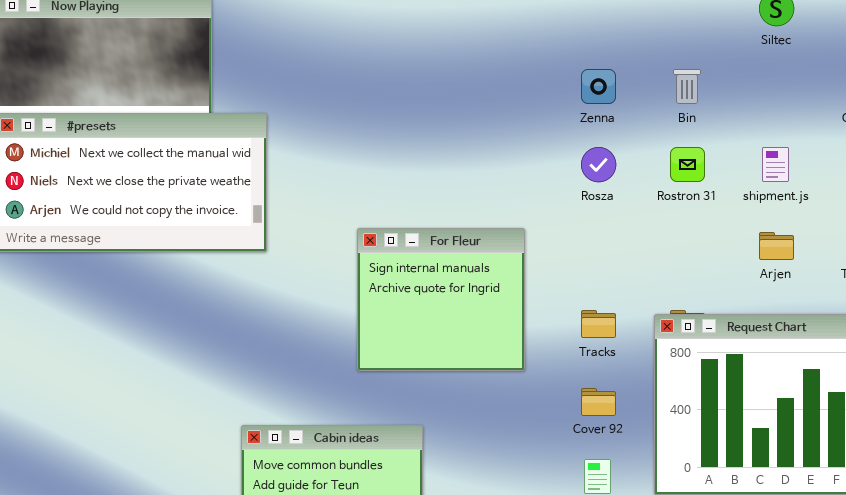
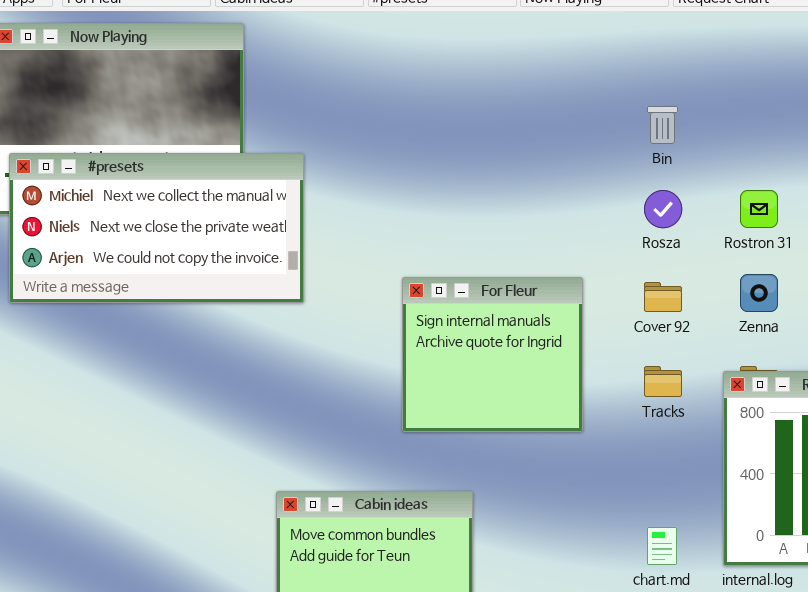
Zenna: [581,69,616,104] -> [740,274,778,312], moved
Bin: [673,69,701,104] -> [647,106,678,144], moved
Cover 92: [581,388,616,416] -> [644,282,682,312], moved

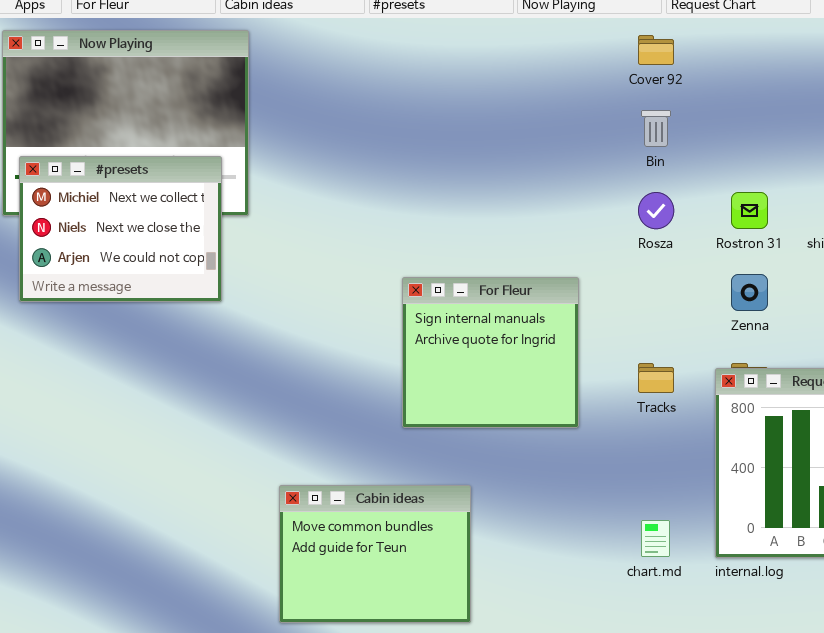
#presets: [9,153,304,303] -> [19,156,222,302], resized
Cover 92: [644,282,682,312] -> [638,35,674,65], moved

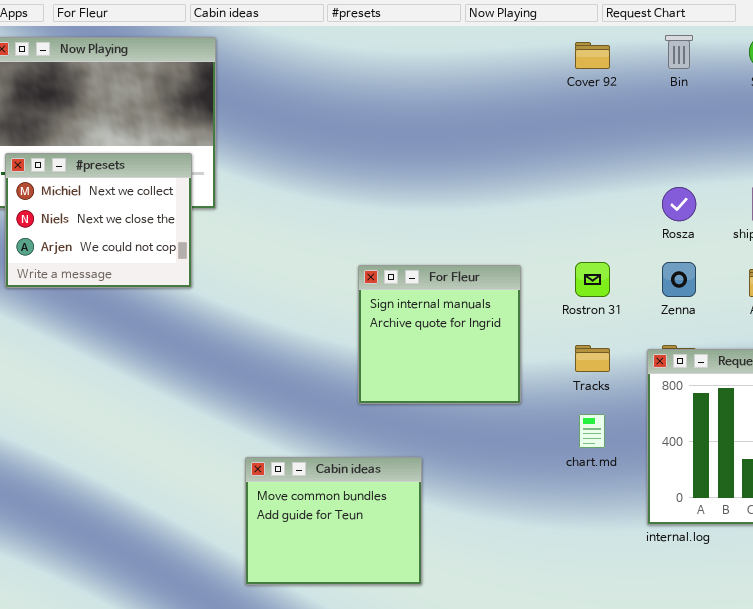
Bin: [641,110,671,147] -> [665,35,693,69], moved
Rosza: [638,192,674,229] -> [662,187,696,221], moved
Rostron 31: [731,192,768,229] -> [575,262,610,297], moved
chart.md: [641,520,670,557] -> [579,414,605,448], moved

